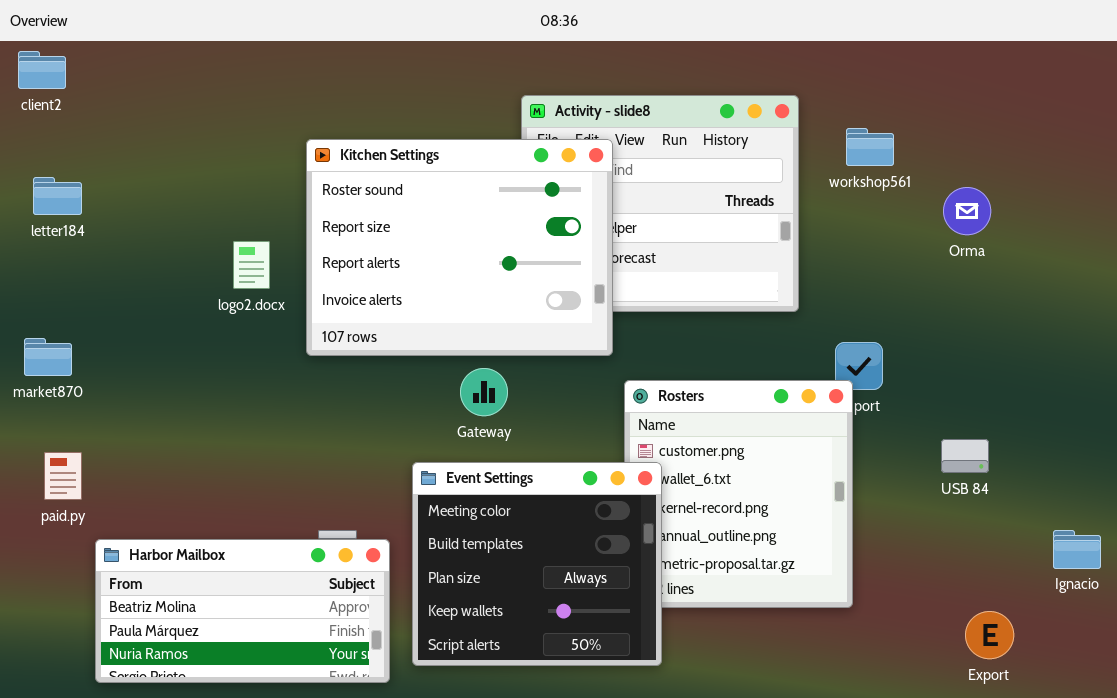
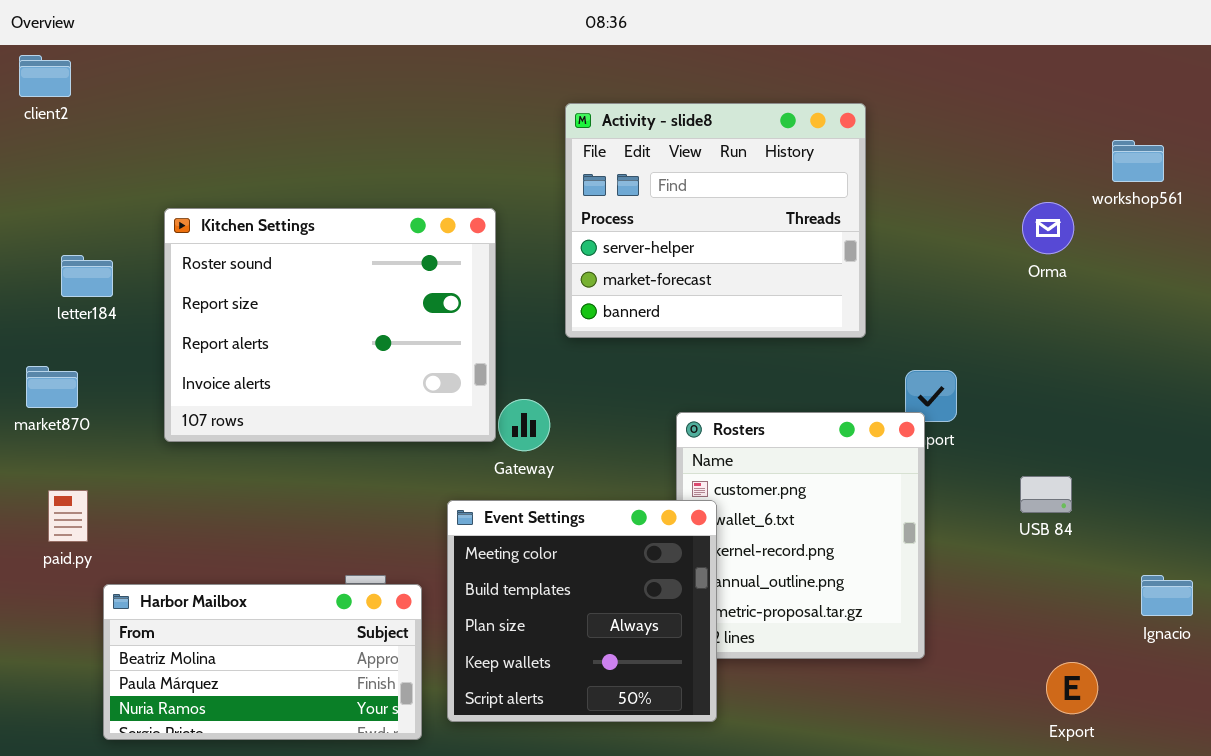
workshop561: [846,128,894,166] -> [1112,140,1164,182], moved
Kitchen Settings: [306,139,613,356] -> [164,208,496,442], moved
letter184: [33,177,82,215] -> [61,255,113,297], moved

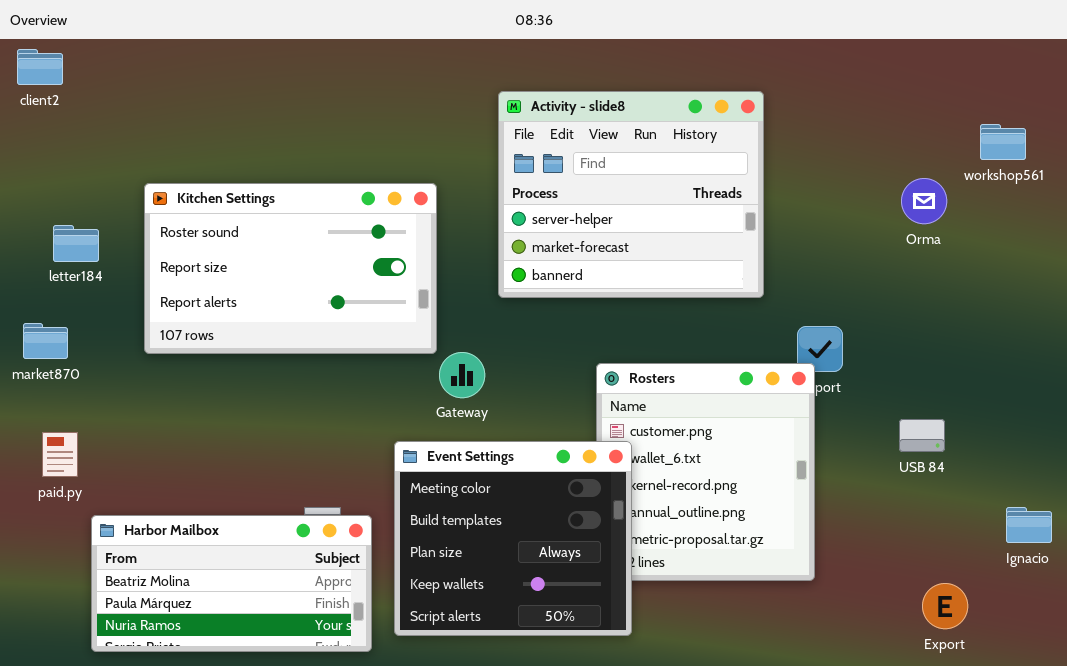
Kitchen Settings: [164,208,496,442] -> [144,183,437,354], resized

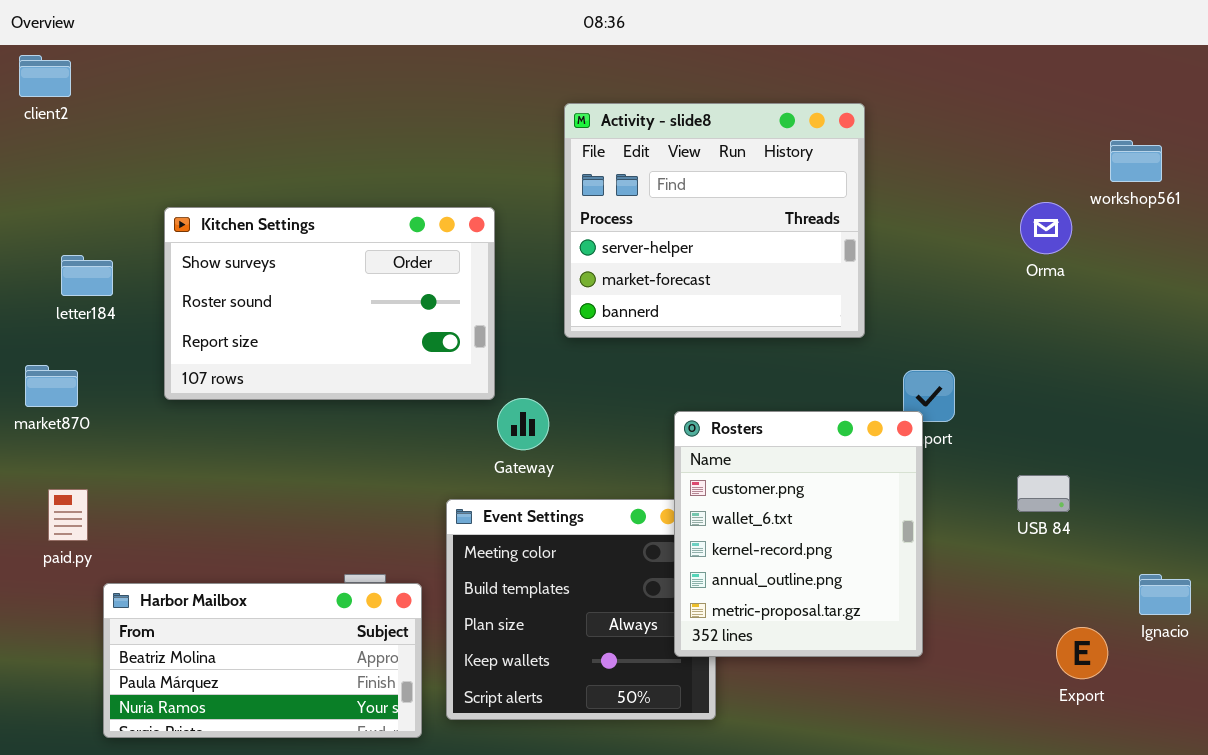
Kitchen Settings: [144,183,437,354] -> [164,207,495,400], scrolled up 1 row
Rosters: [596,363,815,581] -> [674,411,923,657], raised
Export: [922,583,968,629] -> [1056,627,1108,679], moved

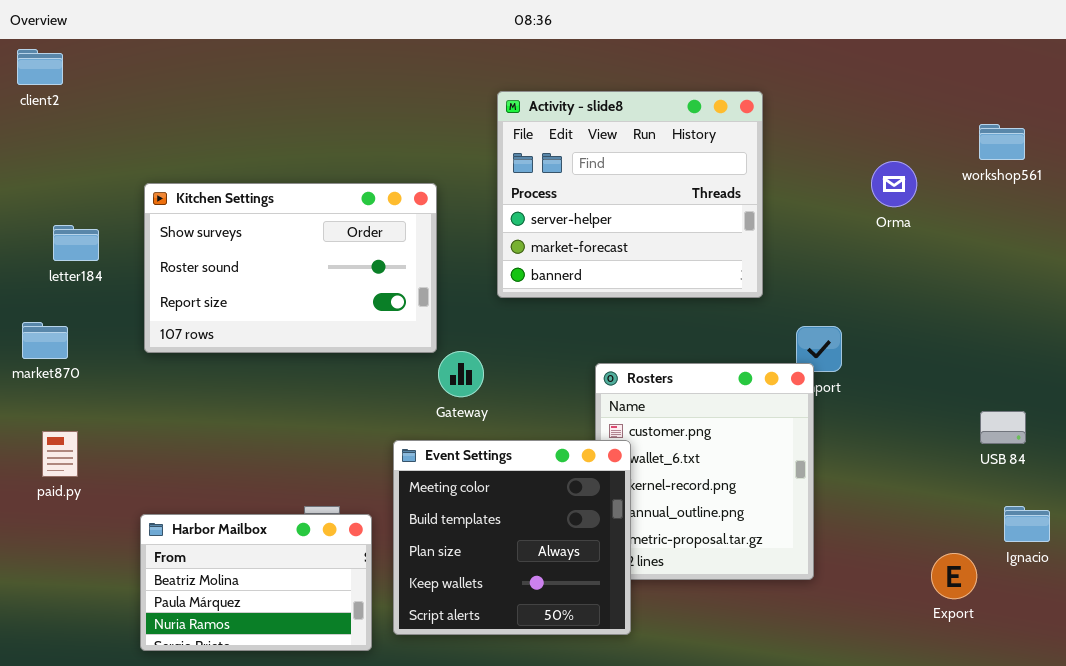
Orma: [1020,202,1072,254] -> [871,161,917,207], moved
USB 84: [1017,475,1070,512] -> [980,411,1026,444], moved
Event Settings: [446,499,716,720] -> [393,440,631,635], raised
Harbor Mailbox: [103,583,422,738] -> [140,514,372,651], resized

